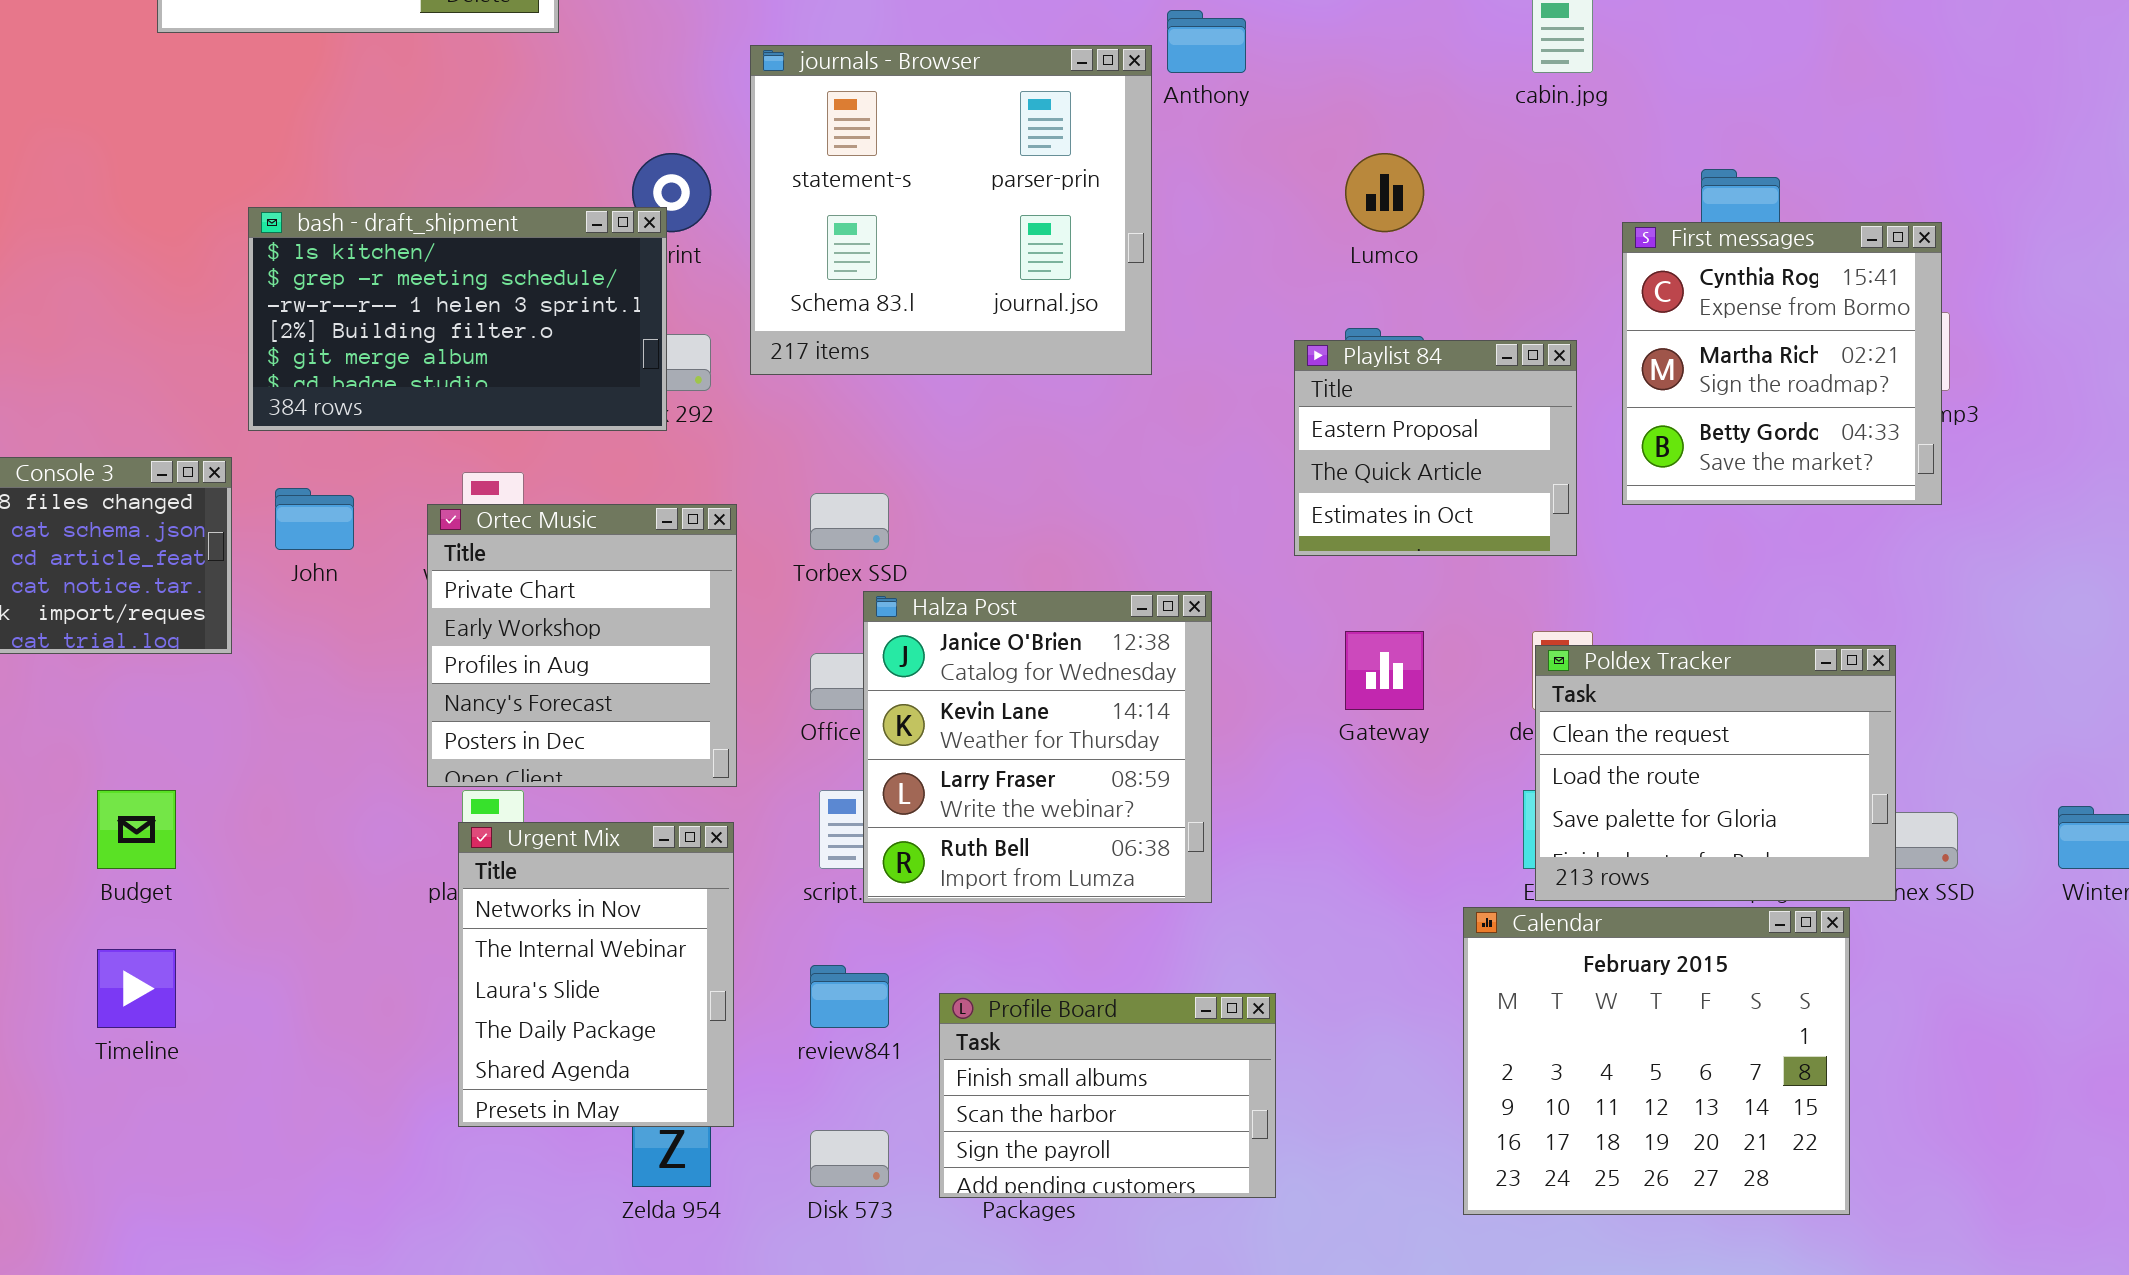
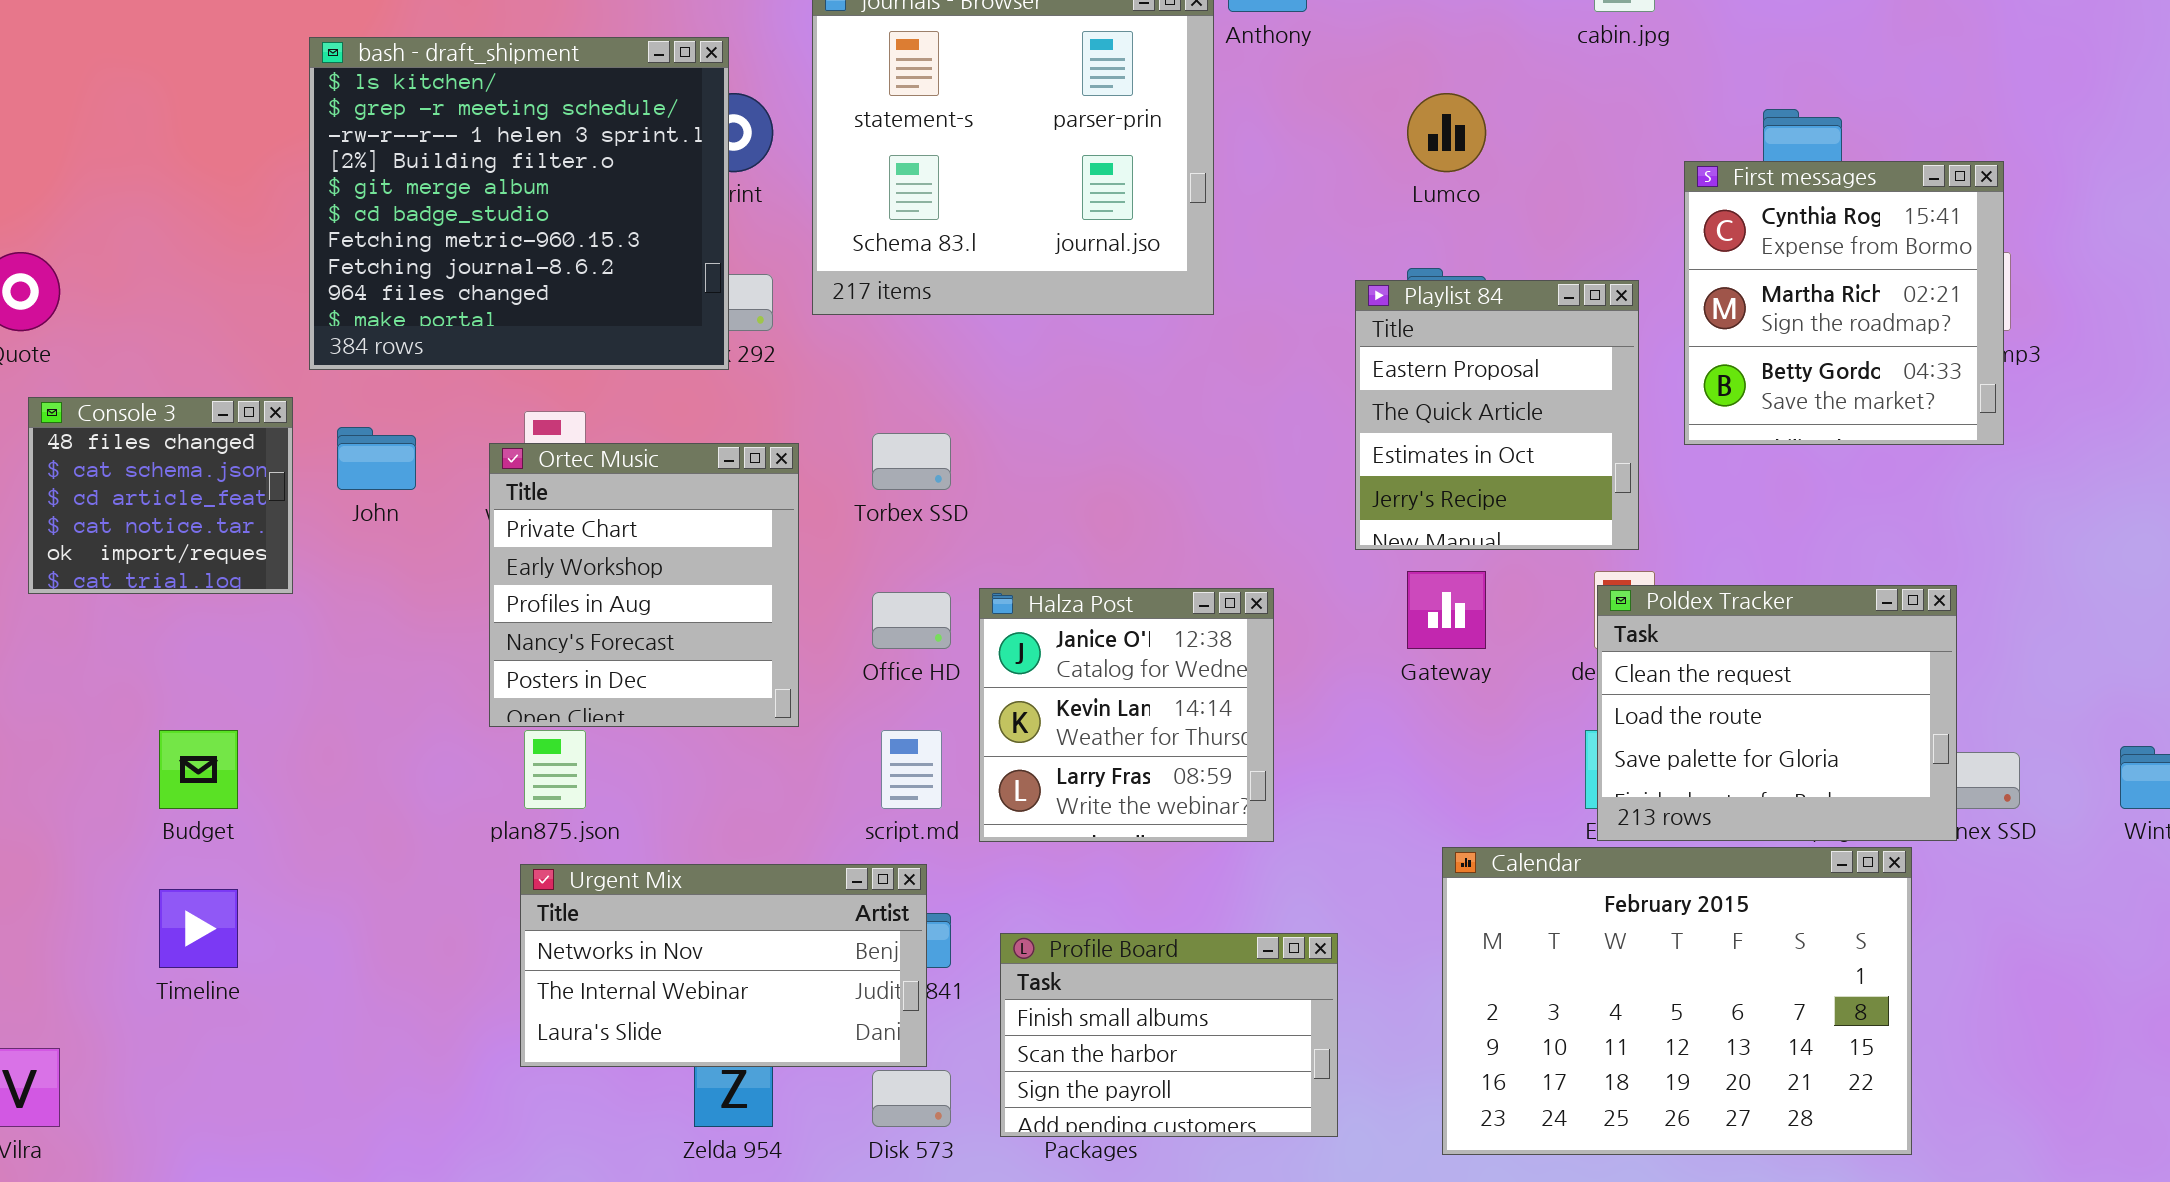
bash - draft_shipment: [248,207,667,431] -> [309,37,729,370], resized
Playlist 84: [1294,340,1577,556] -> [1355,280,1639,550], resized
Halza Post: [863,591,1212,903] -> [979,588,1274,842], resized
Urgent Mix: [458,822,734,1127] -> [520,864,927,1067], resized
Calendar: [1463,907,1850,1215] -> [1442,847,1912,1155], resized

